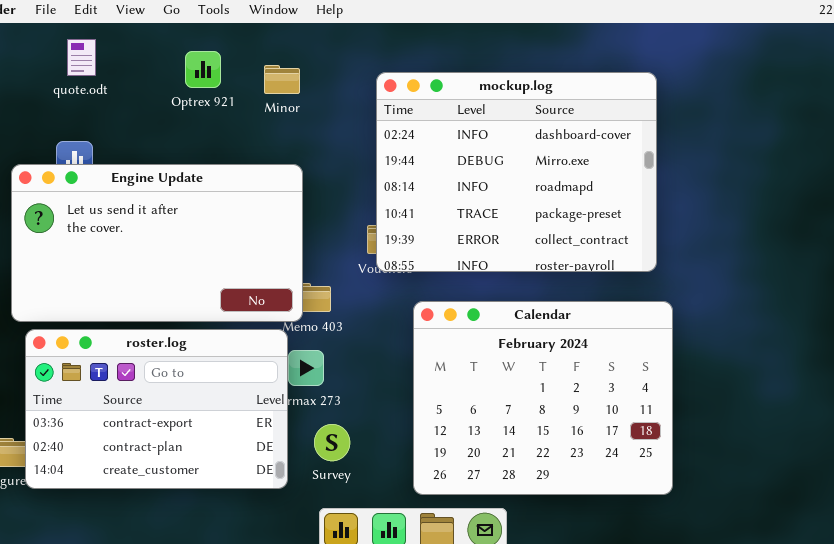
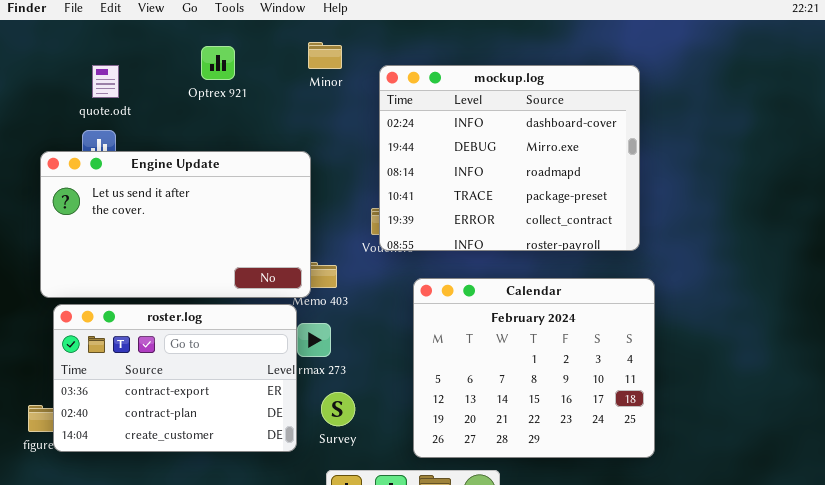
quote.odt: [67,39,96,76] -> [92,65,119,98], moved
Minor: [264,65,300,94] -> [308,42,342,69], moved

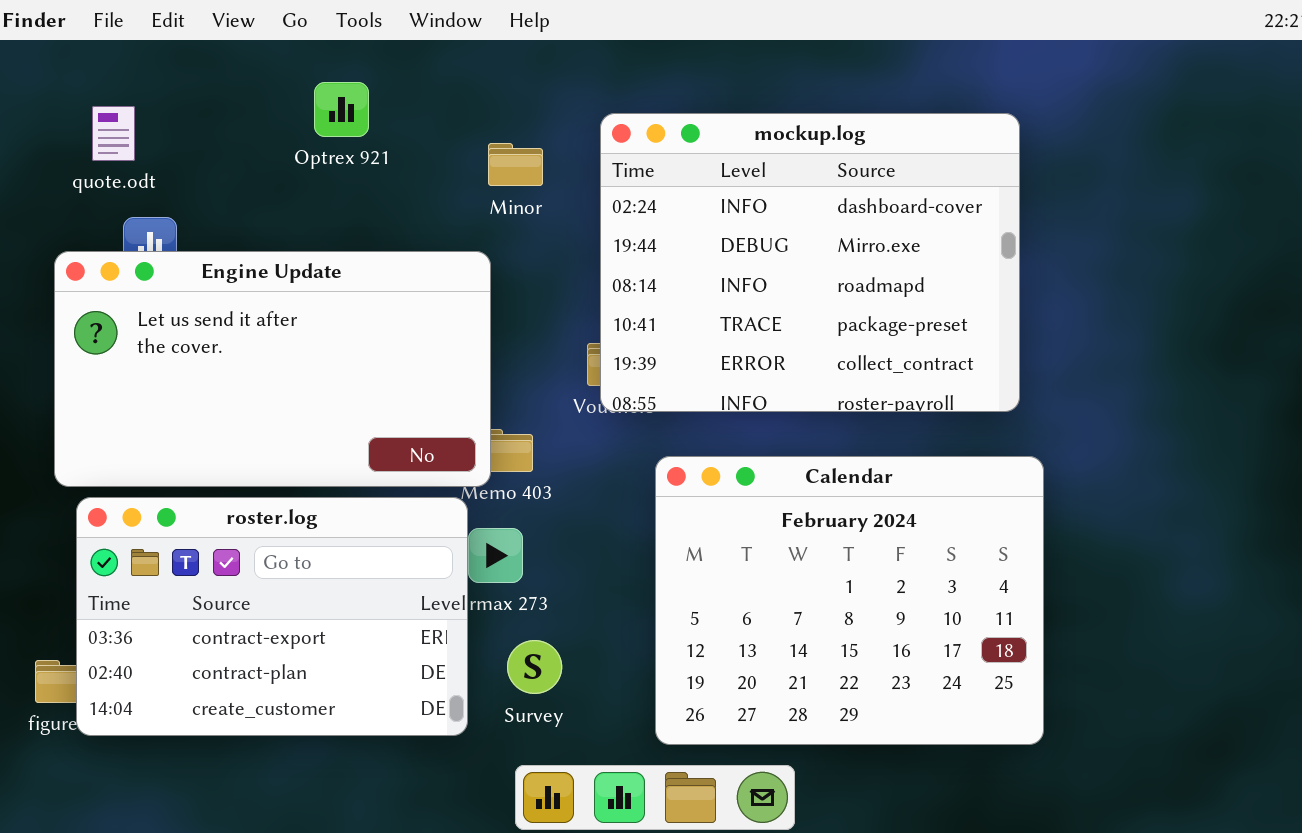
Minor: [308,42,342,69] -> [488,143,543,186], moved
quote.odt: [92,65,119,98] -> [92,106,135,161], moved

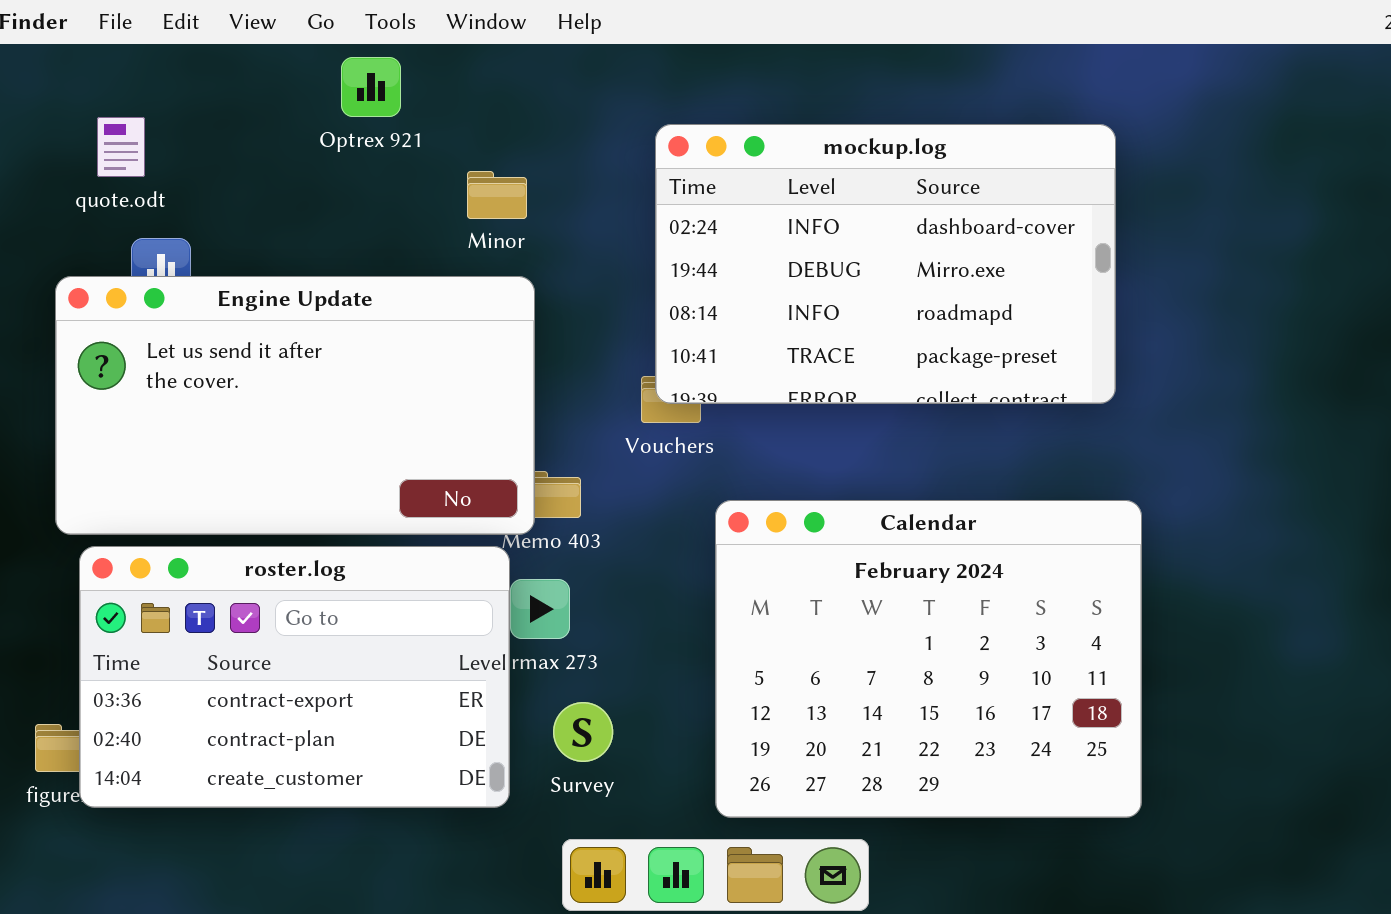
Optrex 921: [314,82,369,137] -> [341,57,401,117], moved
mockup.log: [600,113,1020,412] -> [655,124,1116,404], resized
Minor: [488,143,543,186] -> [467,171,527,219], moved

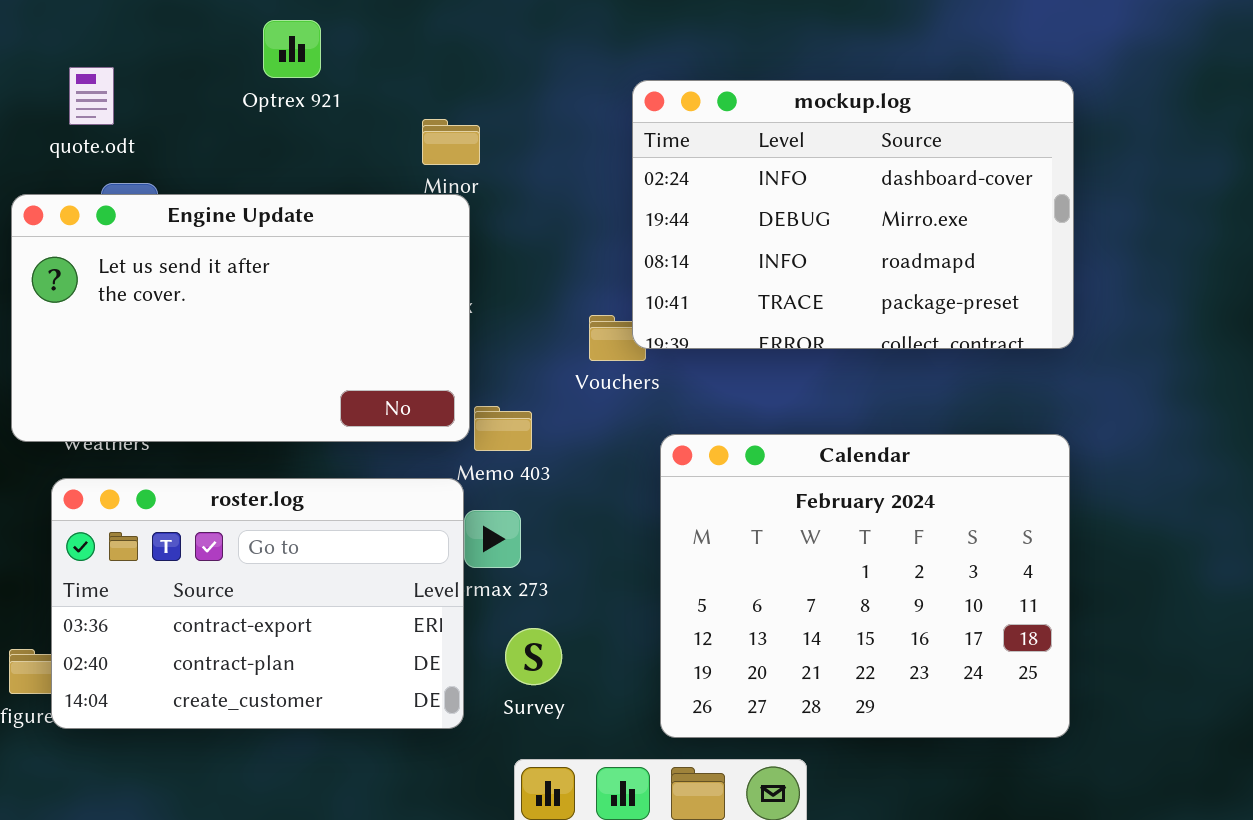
Optrex 921: [341,57,401,117] -> [263,20,321,78], moved
mockup.log: [655,124,1116,404] -> [632,80,1074,349], moved
Engine Update: [55,276,535,535] -> [11,194,470,442], moved

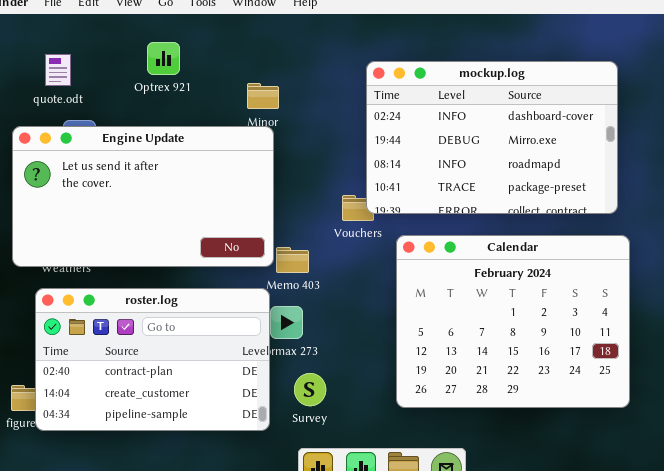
Optrex 921: [263,20,321,78] -> [147,42,180,75], moved
Calendar: [660,434,1070,738] -> [396,235,630,408], moved
roster.log: [51,478,464,729] -> [35,288,270,431], scrolled down 1 row

